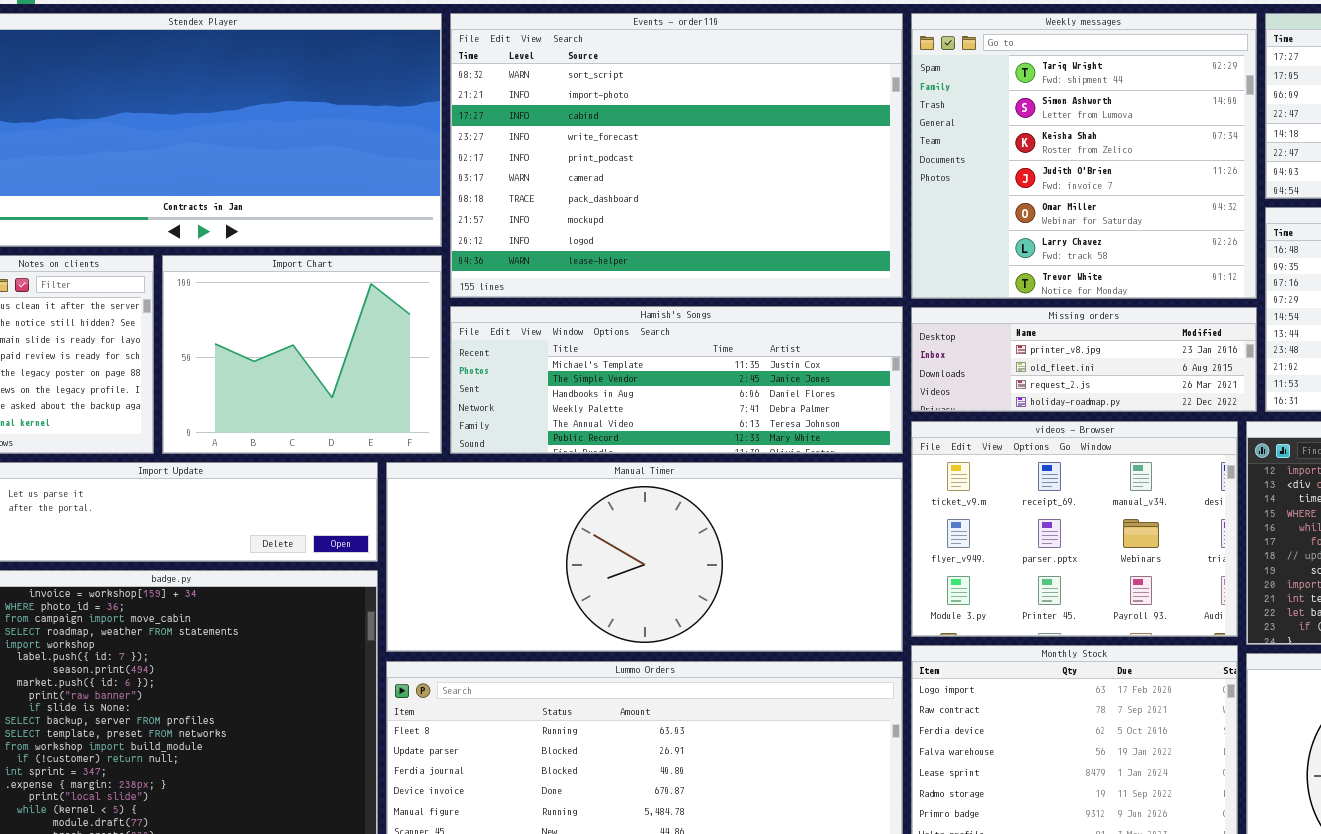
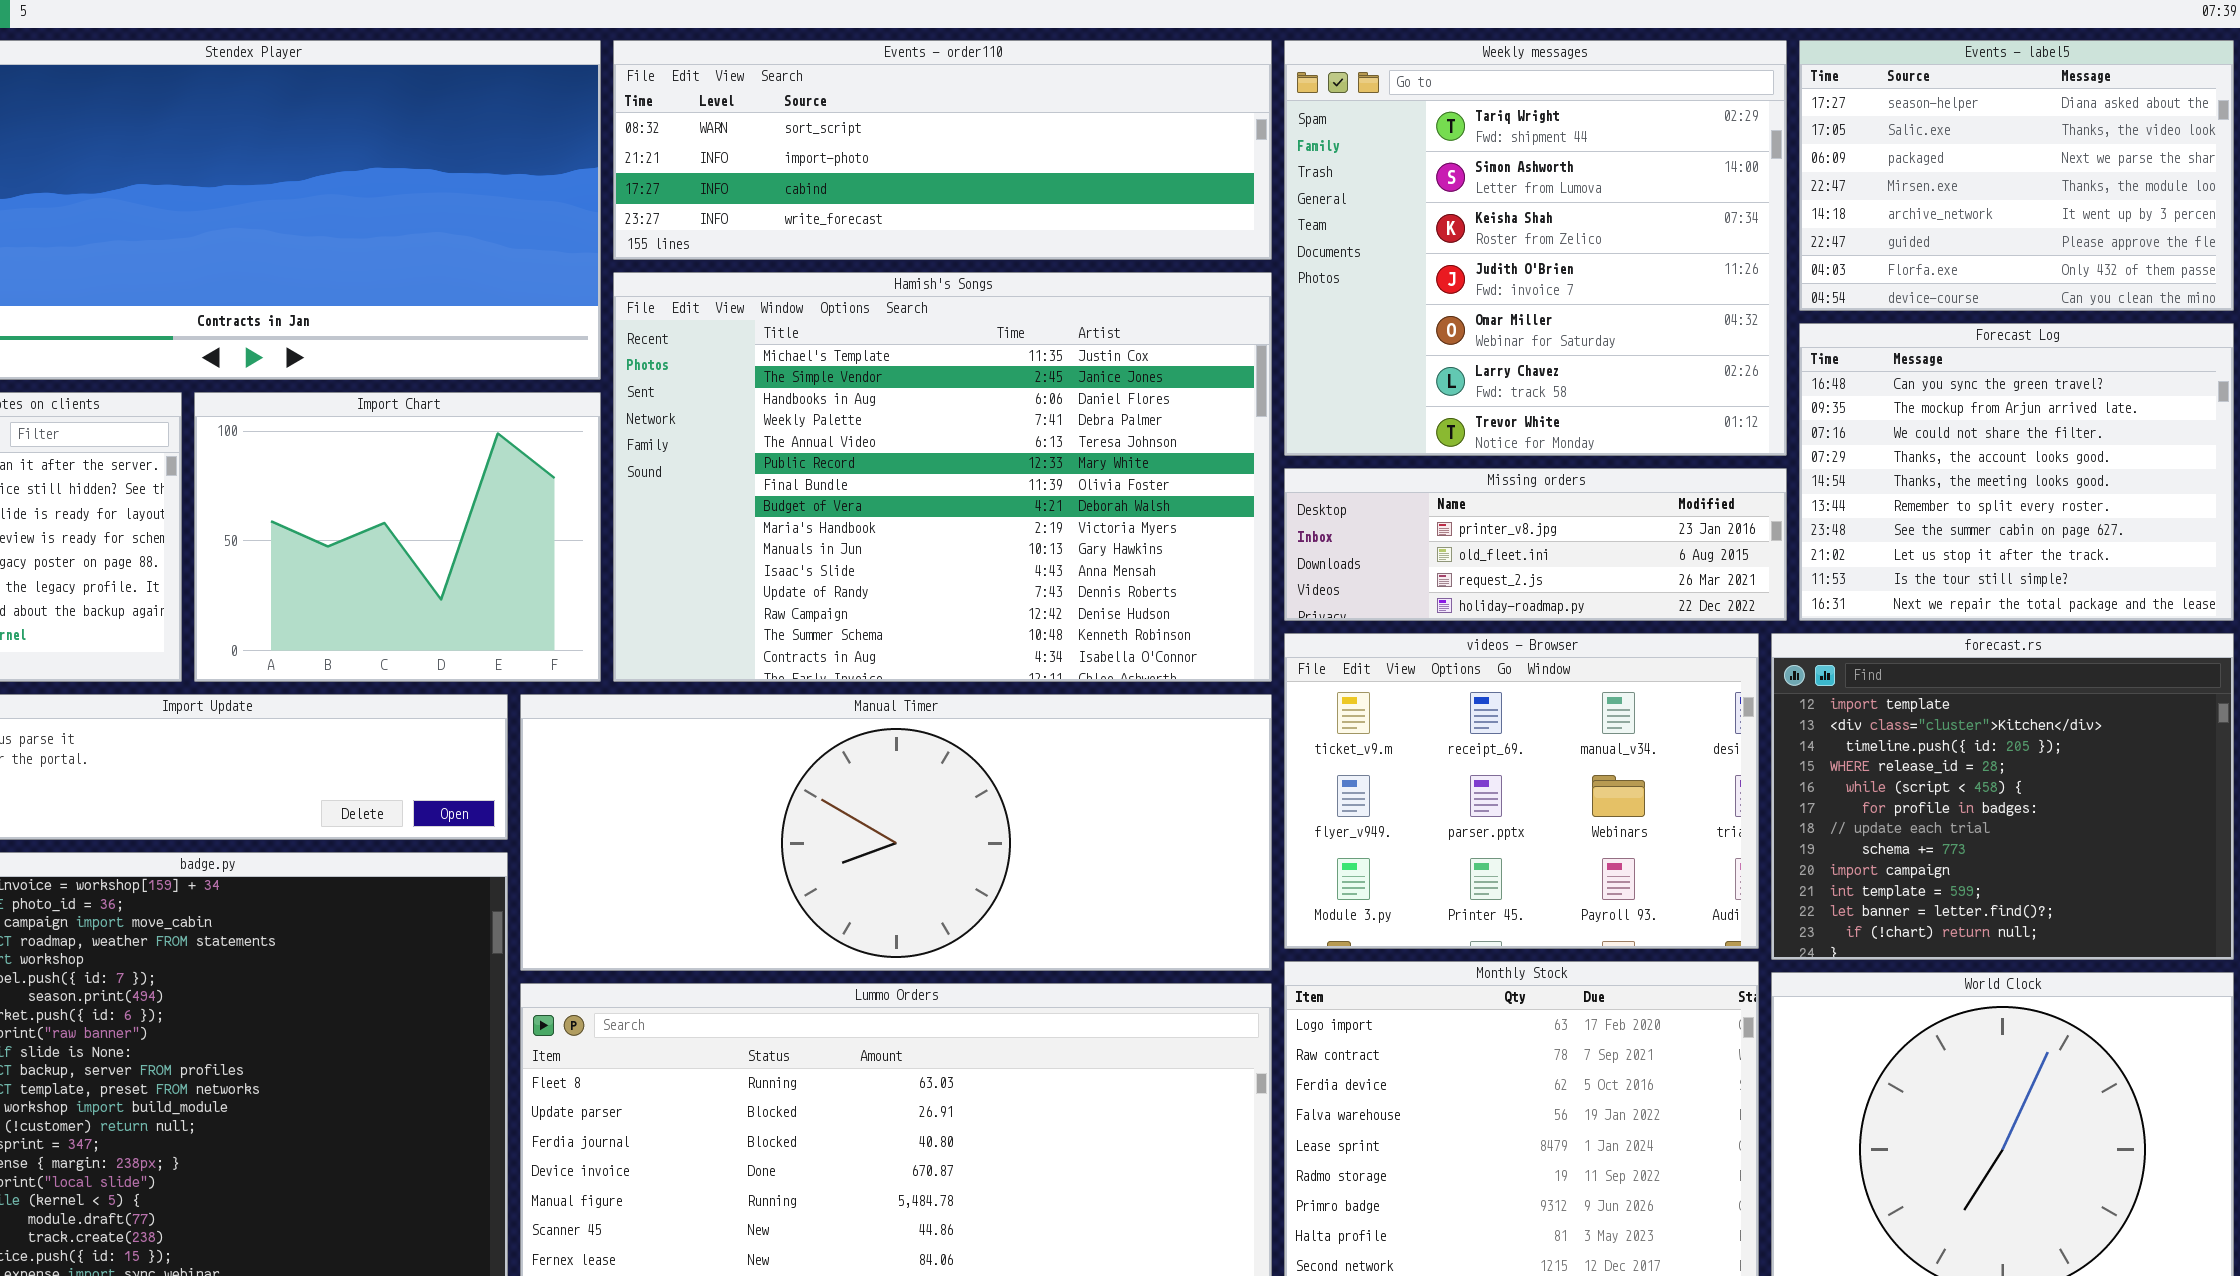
Events - order110: [450,13,903,298] -> [613,40,1272,260], resized
Hamish's Songs: [450,306,903,454] -> [613,272,1272,682], resized

